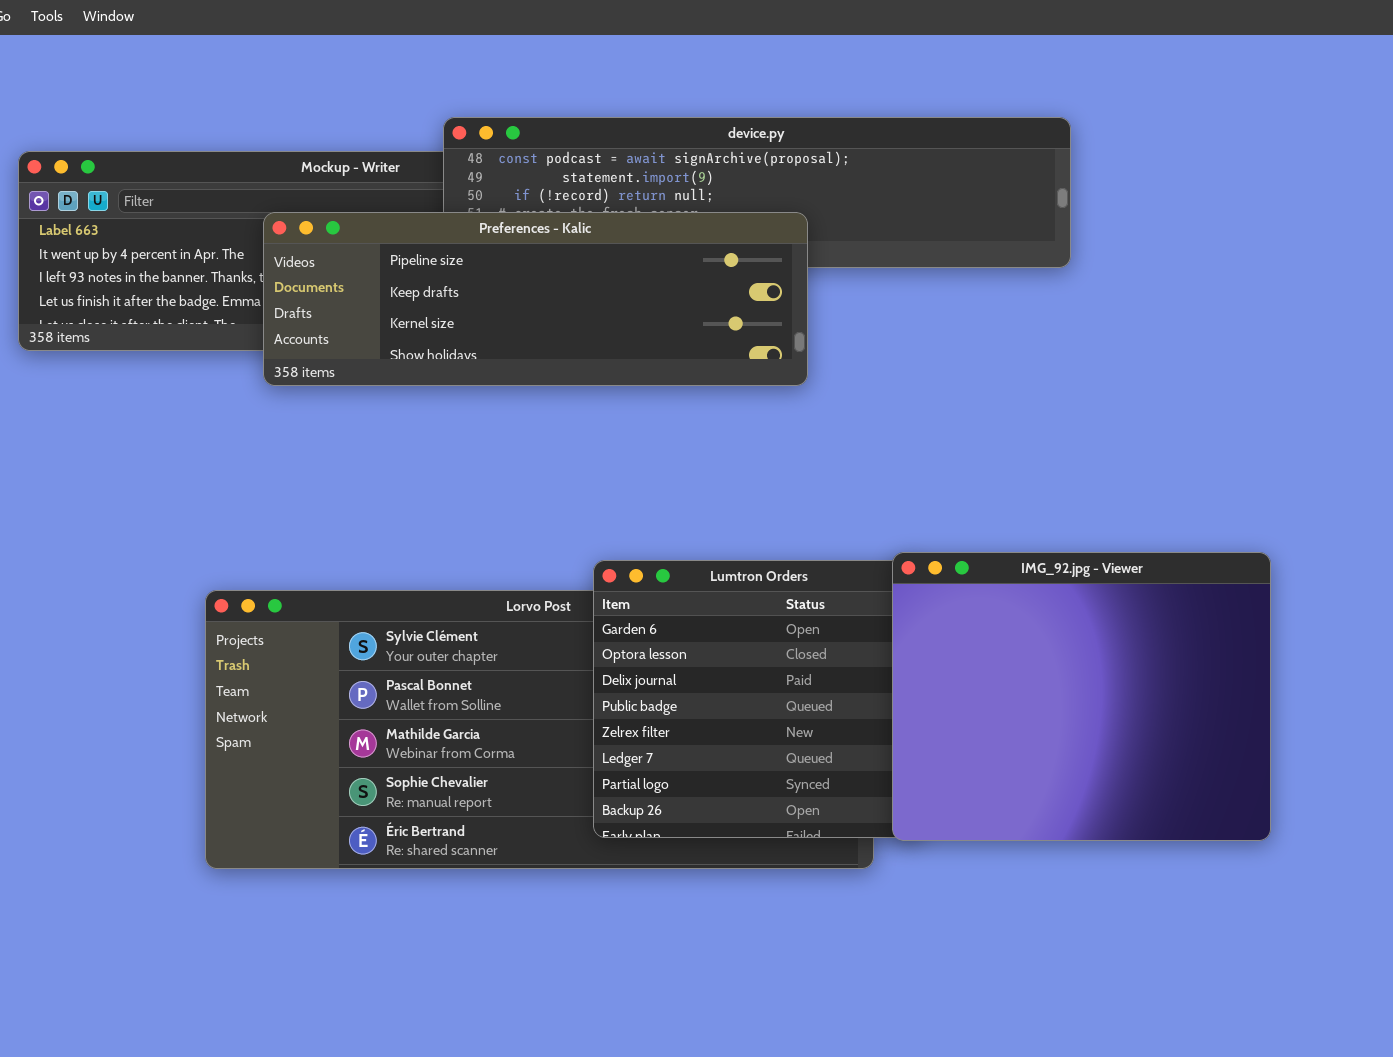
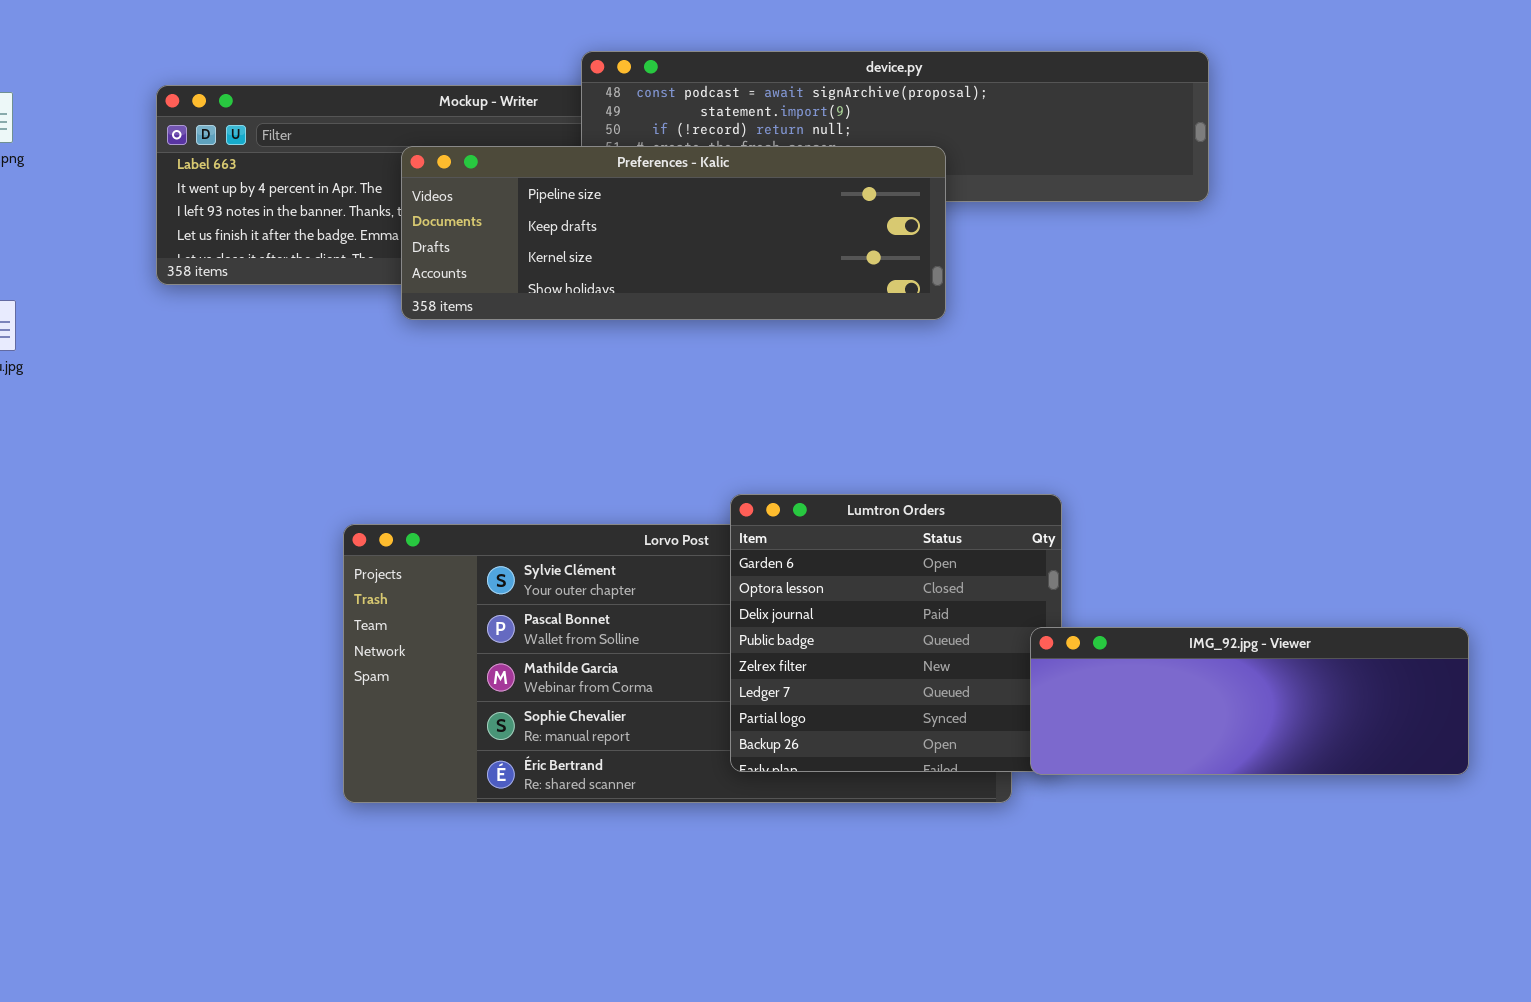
IMG_92.jpg - Viewer: [892,552,1271,841] -> [1030,627,1469,775], resized

